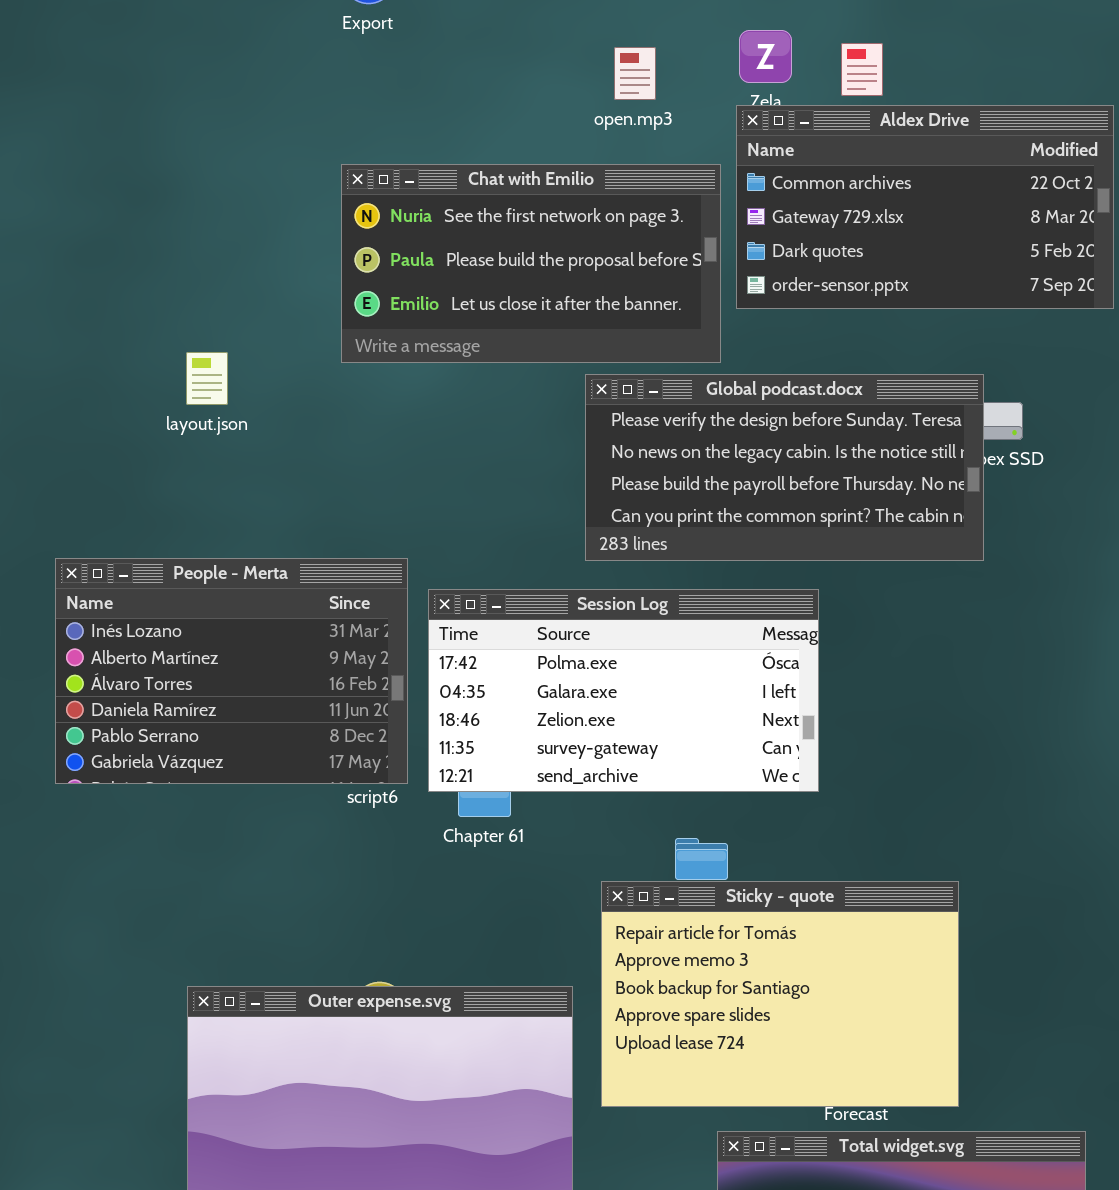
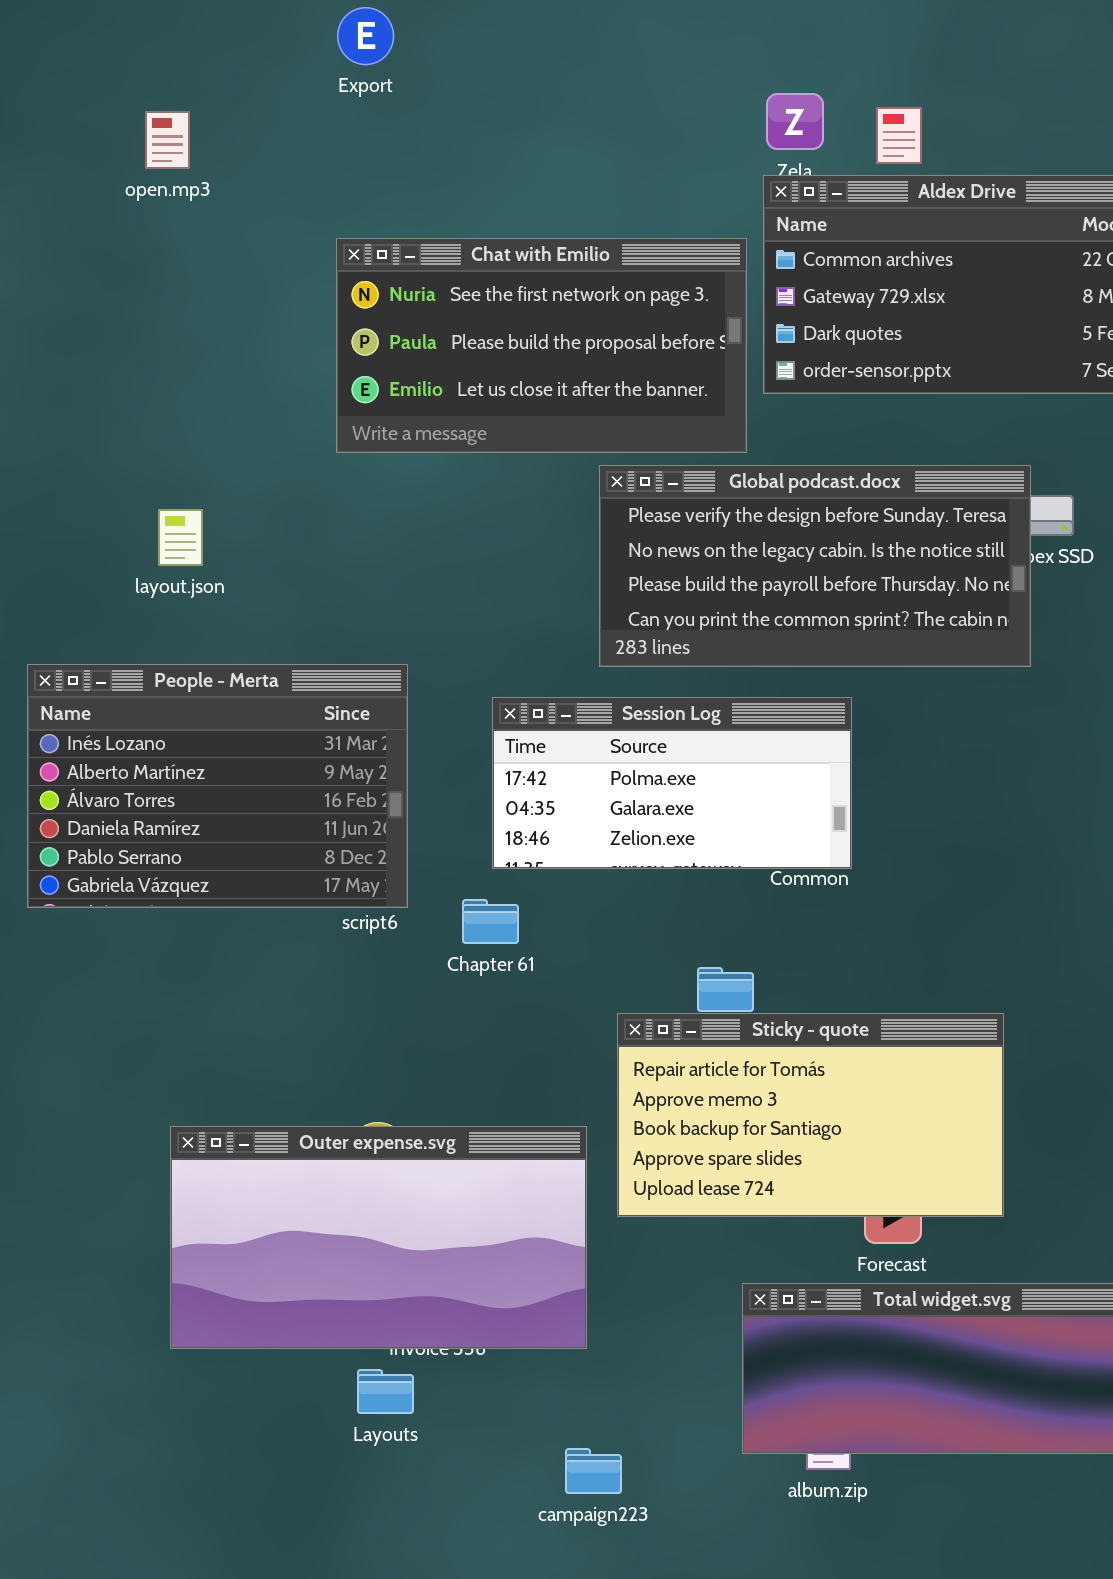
open.mp3: [614,47,656,100] -> [145,111,190,169], moved
layout.json: [186,352,228,405] -> [158,509,203,566], moved
Session Log: [428,589,819,792] -> [492,697,852,869], resized
Sticky - quote: [601,881,959,1107] -> [617,1013,1004,1217], resized

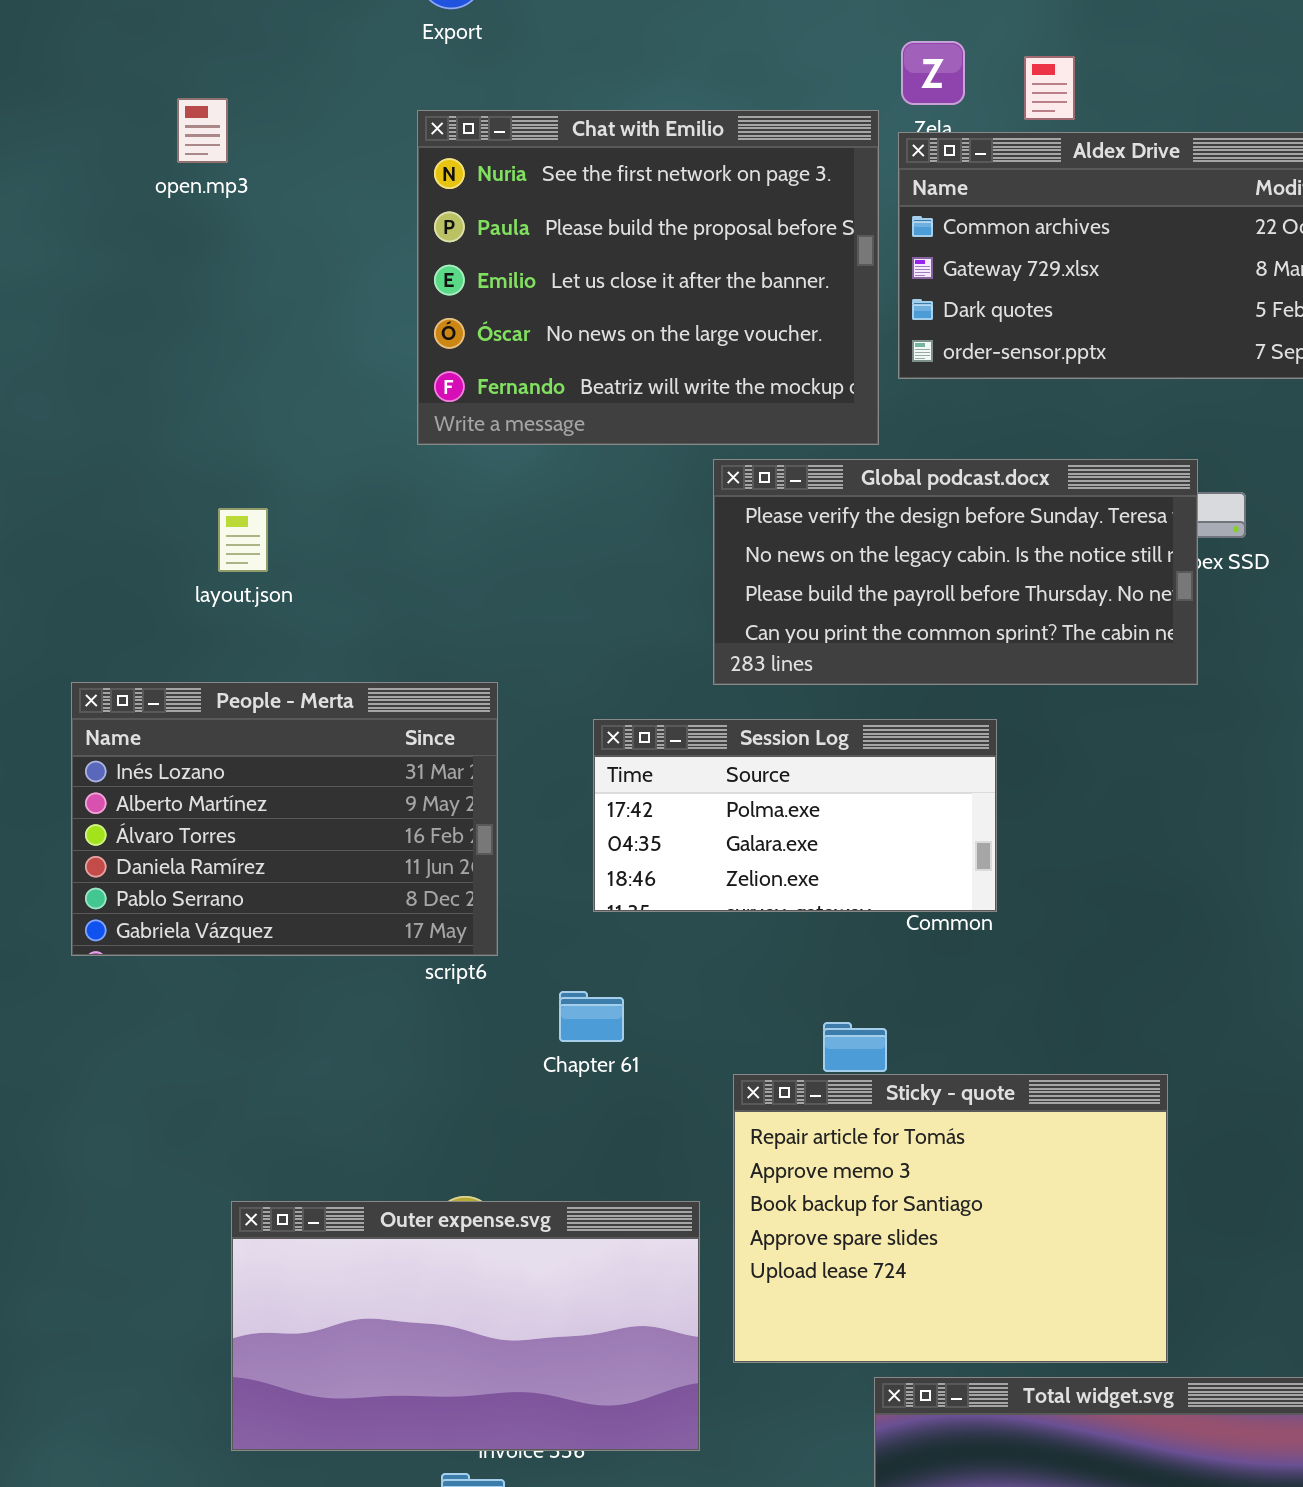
open.mp3: [145,111,190,169] -> [177,98,228,163], moved
Chat with Emilio: [336,238,747,453] -> [417,110,879,445], resized
Chapter 61: [462,899,519,944] -> [559,991,624,1042], moved
Sticky - quote: [617,1013,1004,1217] -> [733,1074,1168,1363], resized

